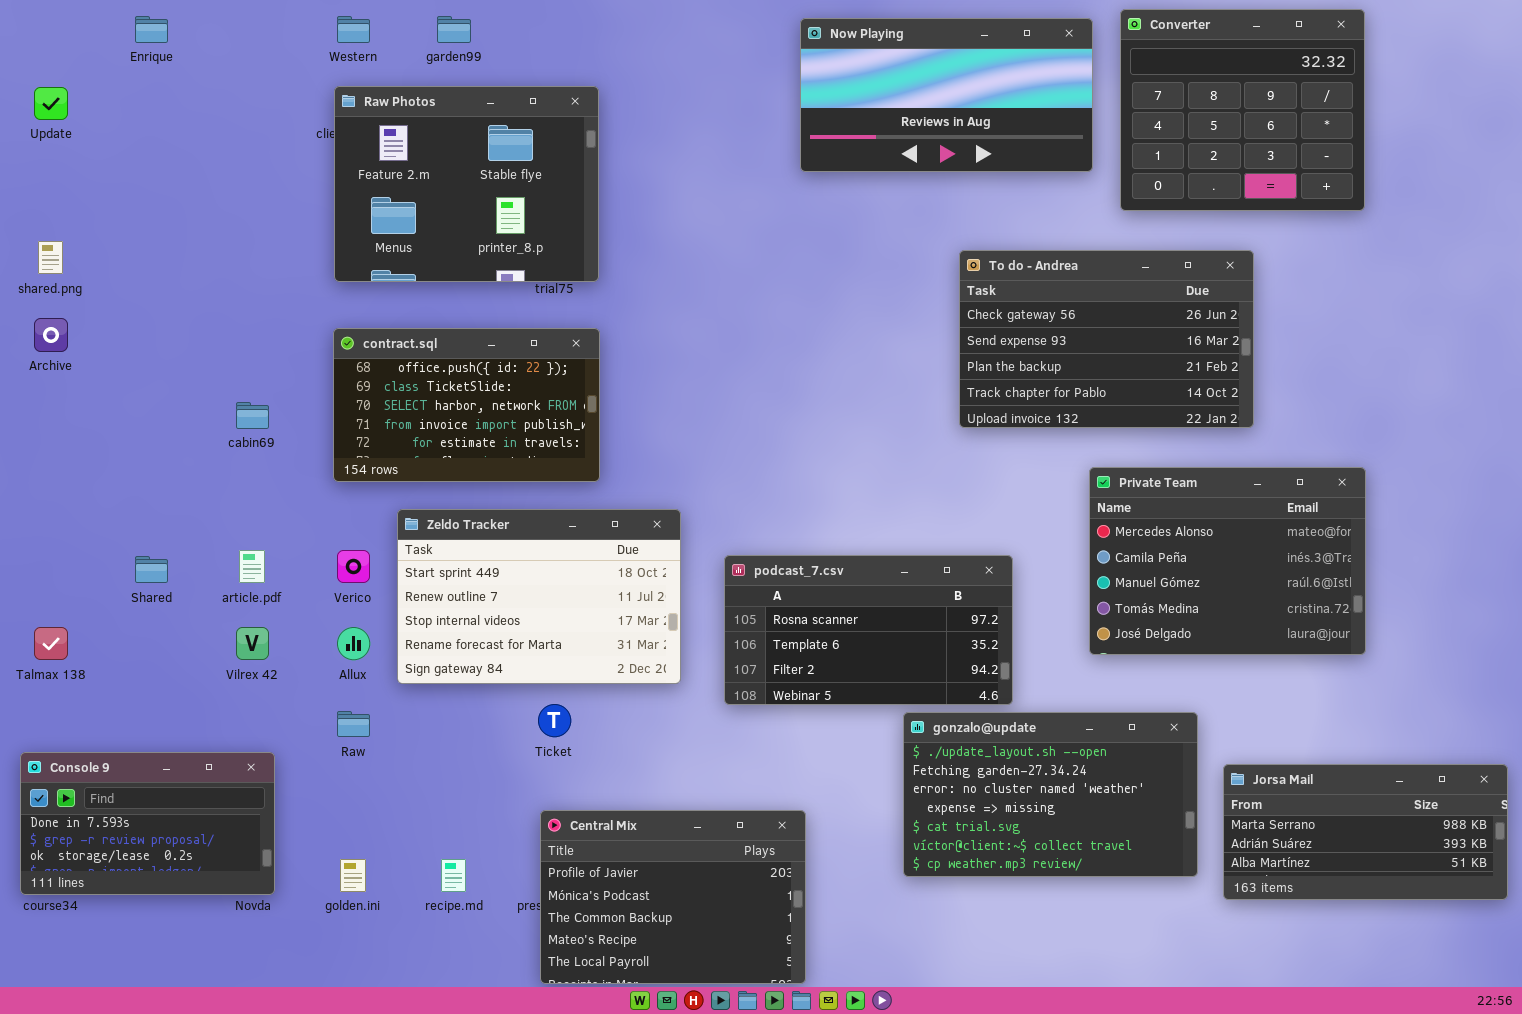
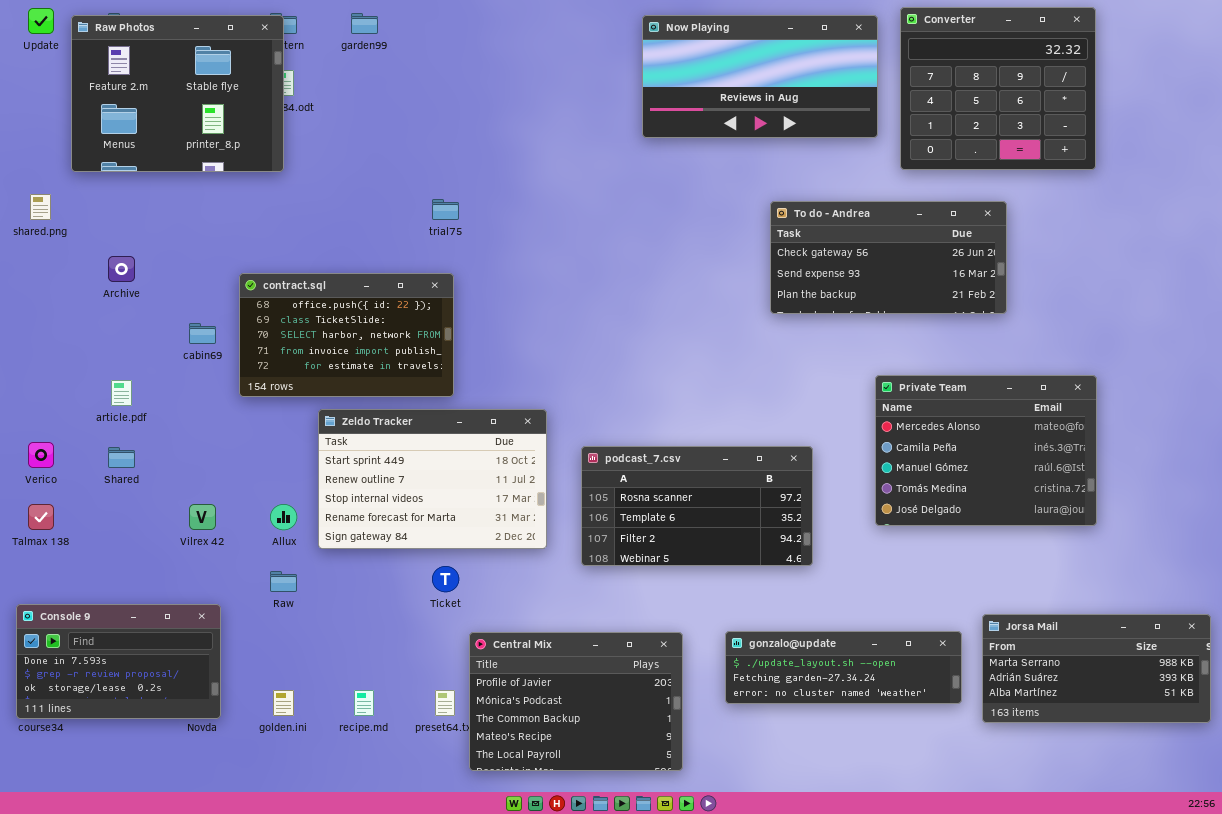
Raw Photos: [334,86,599,282] -> [71,15,284,172], moved
Update: [34,87,68,120] -> [28,8,54,34], moved
To do - Andrea: [959,250,1254,428] -> [770,201,1007,314], resized
Archive: [34,318,68,352] -> [108,256,135,282], moved
contract.sql: [333,328,600,482] -> [239,273,454,397], moved
article.pdf: [239,550,265,583] -> [111,380,132,406], moved
Verico: [337,550,370,583] -> [28,442,54,468], moved
gonzalo@update: [903,712,1198,877] -> [725,631,962,704], resized
Central Mix: [540,810,806,984] -> [469,632,683,771], moved

